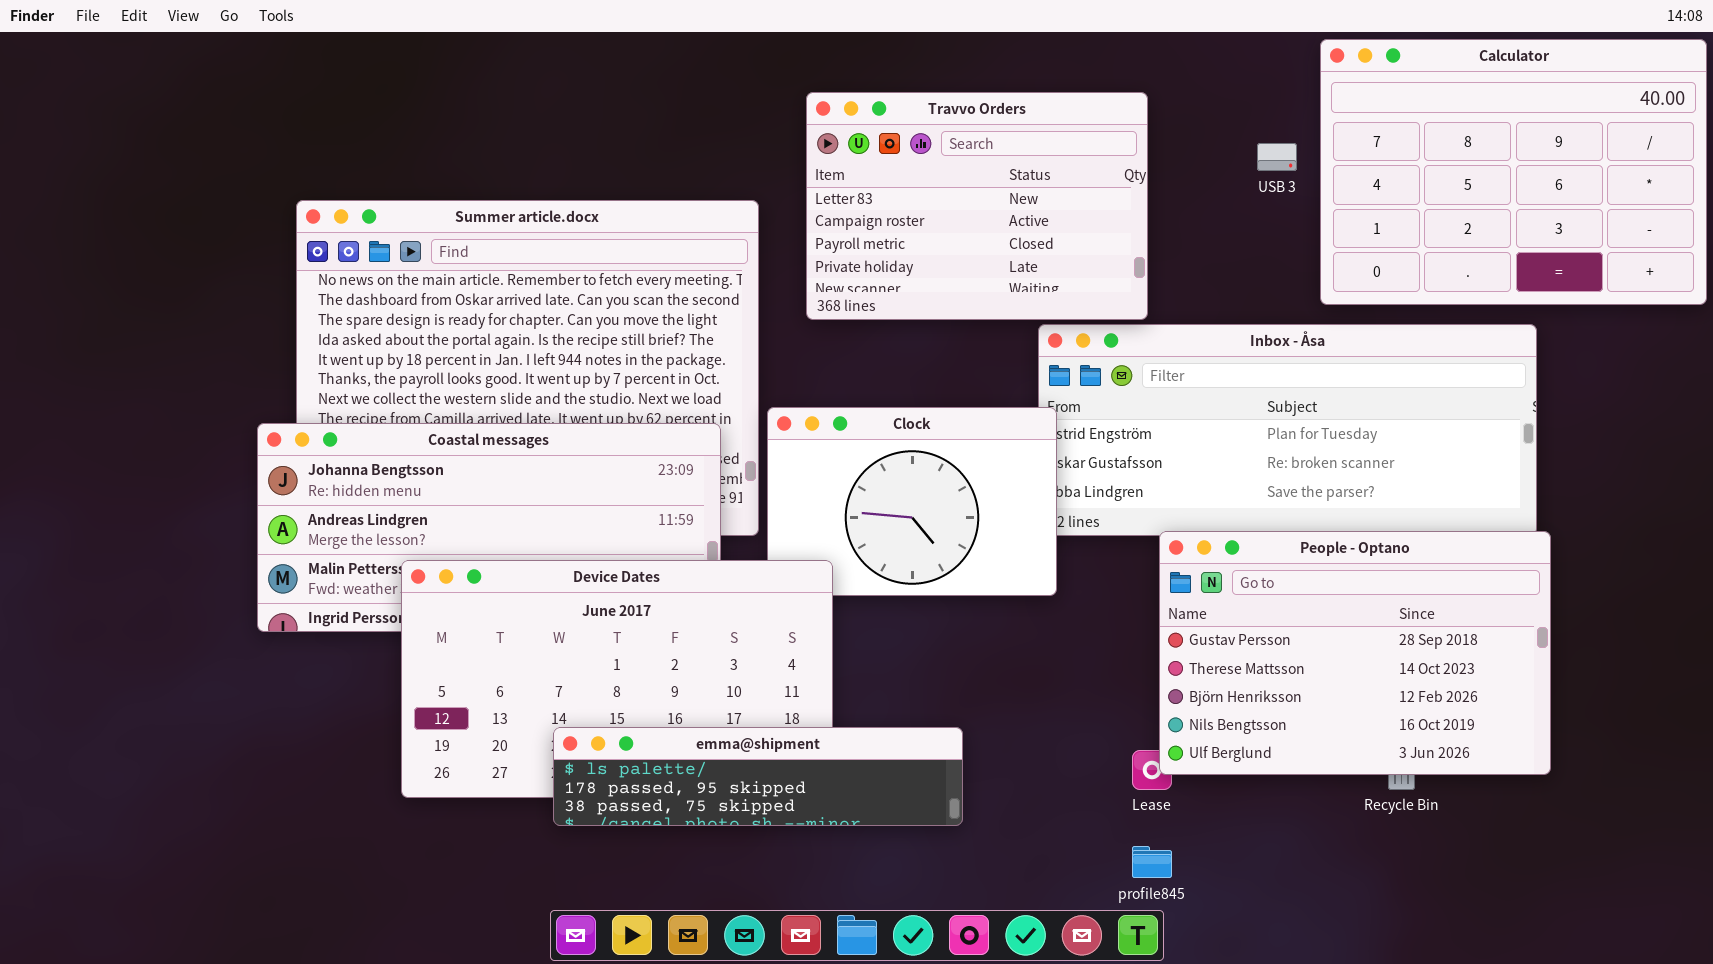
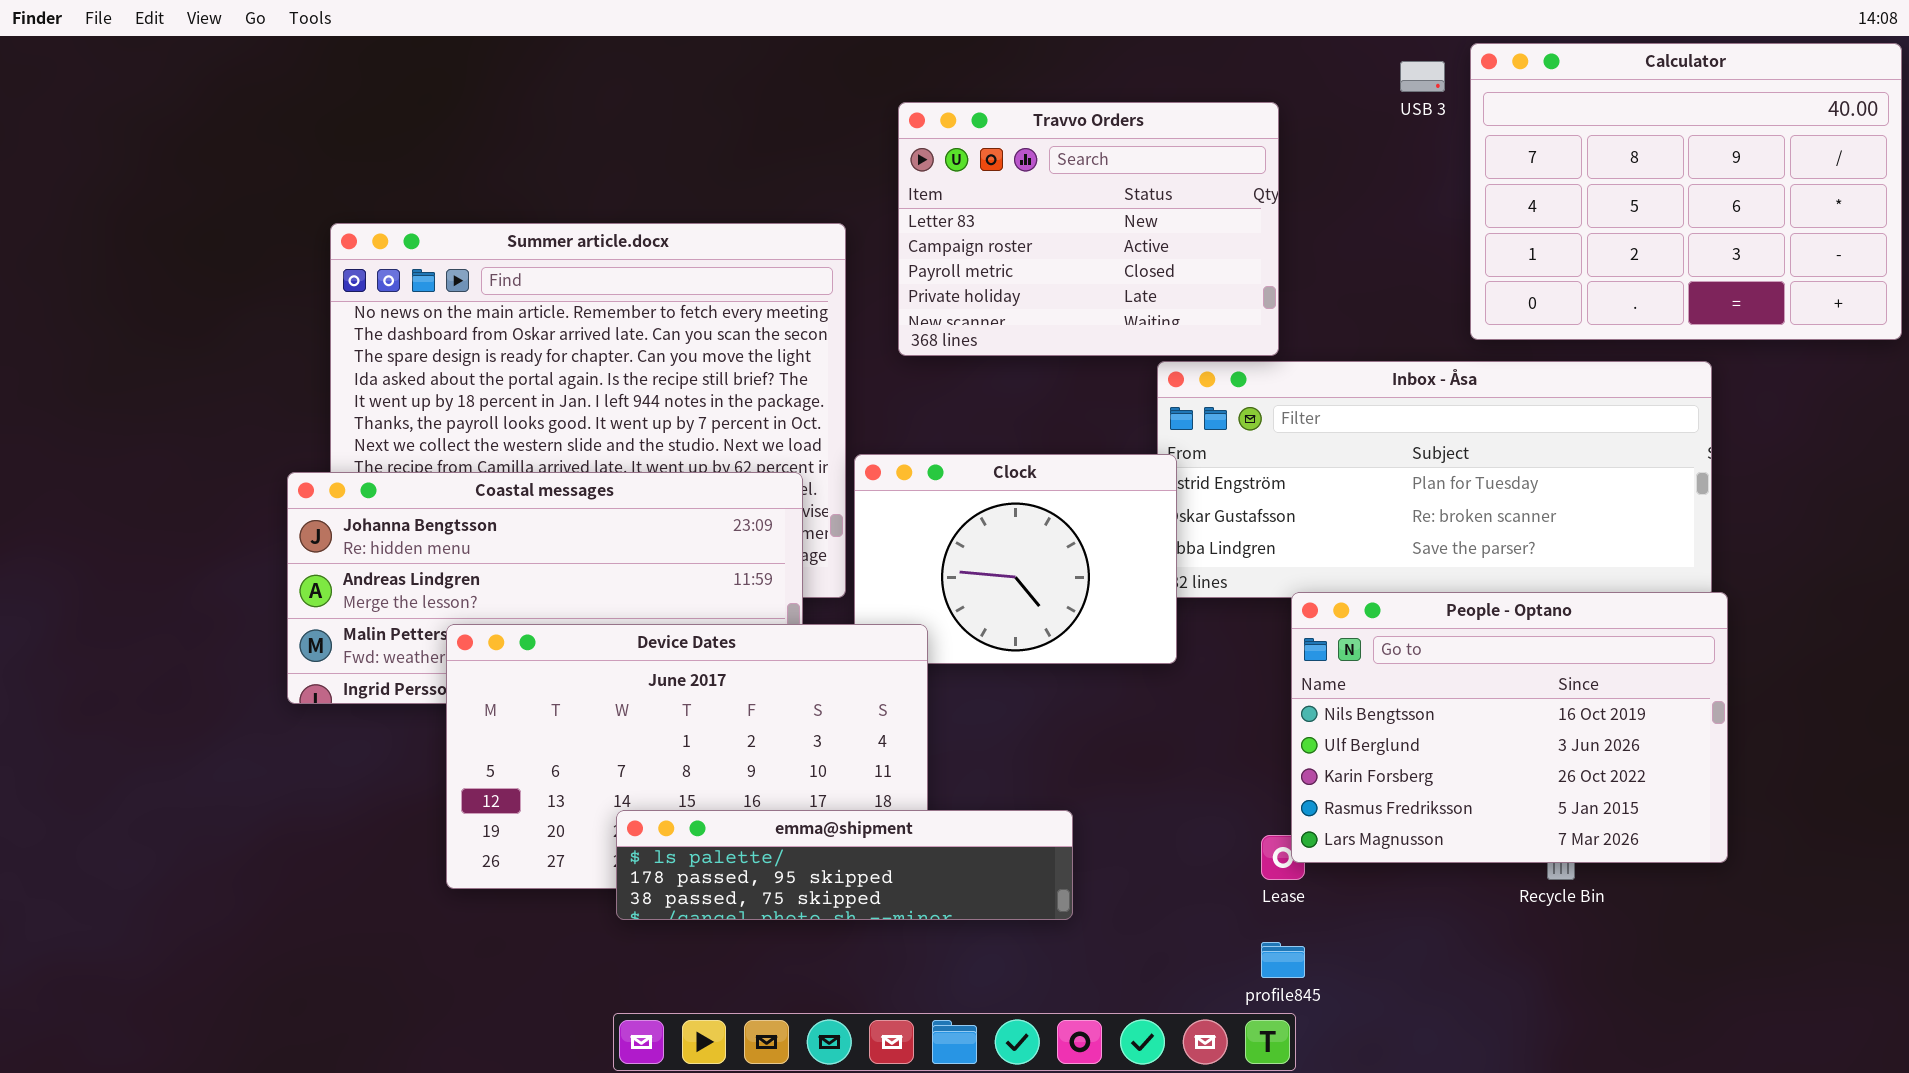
USB 3: [1257,143,1297,171] -> [1400,61,1445,92], moved
People - Optano: [1159,531,1551,775] -> [1291,592,1728,863], scrolled down 3 rows

